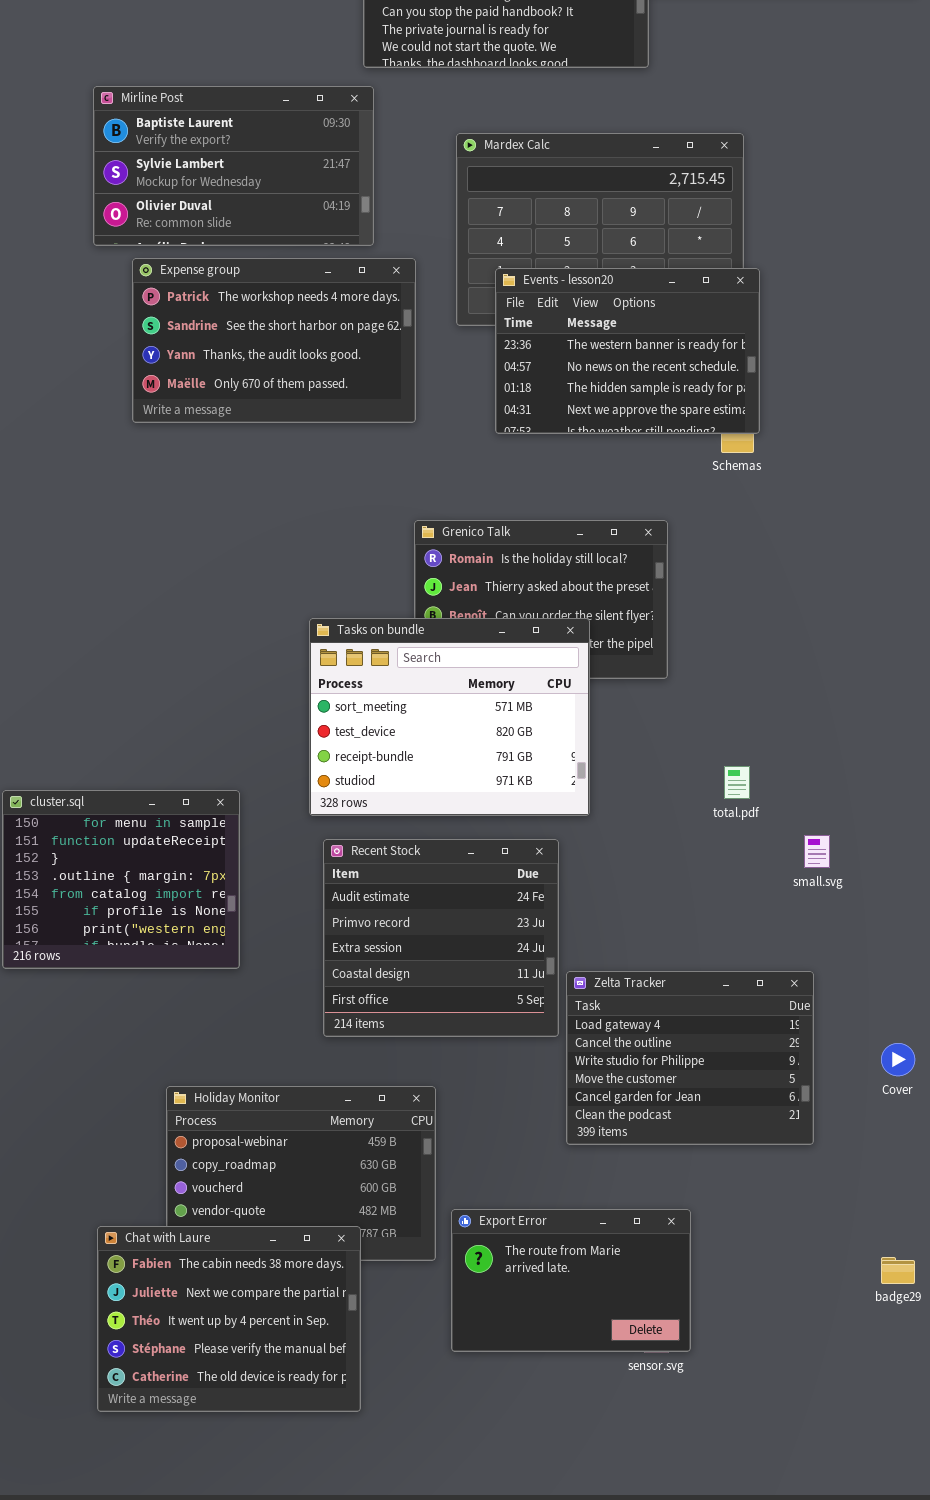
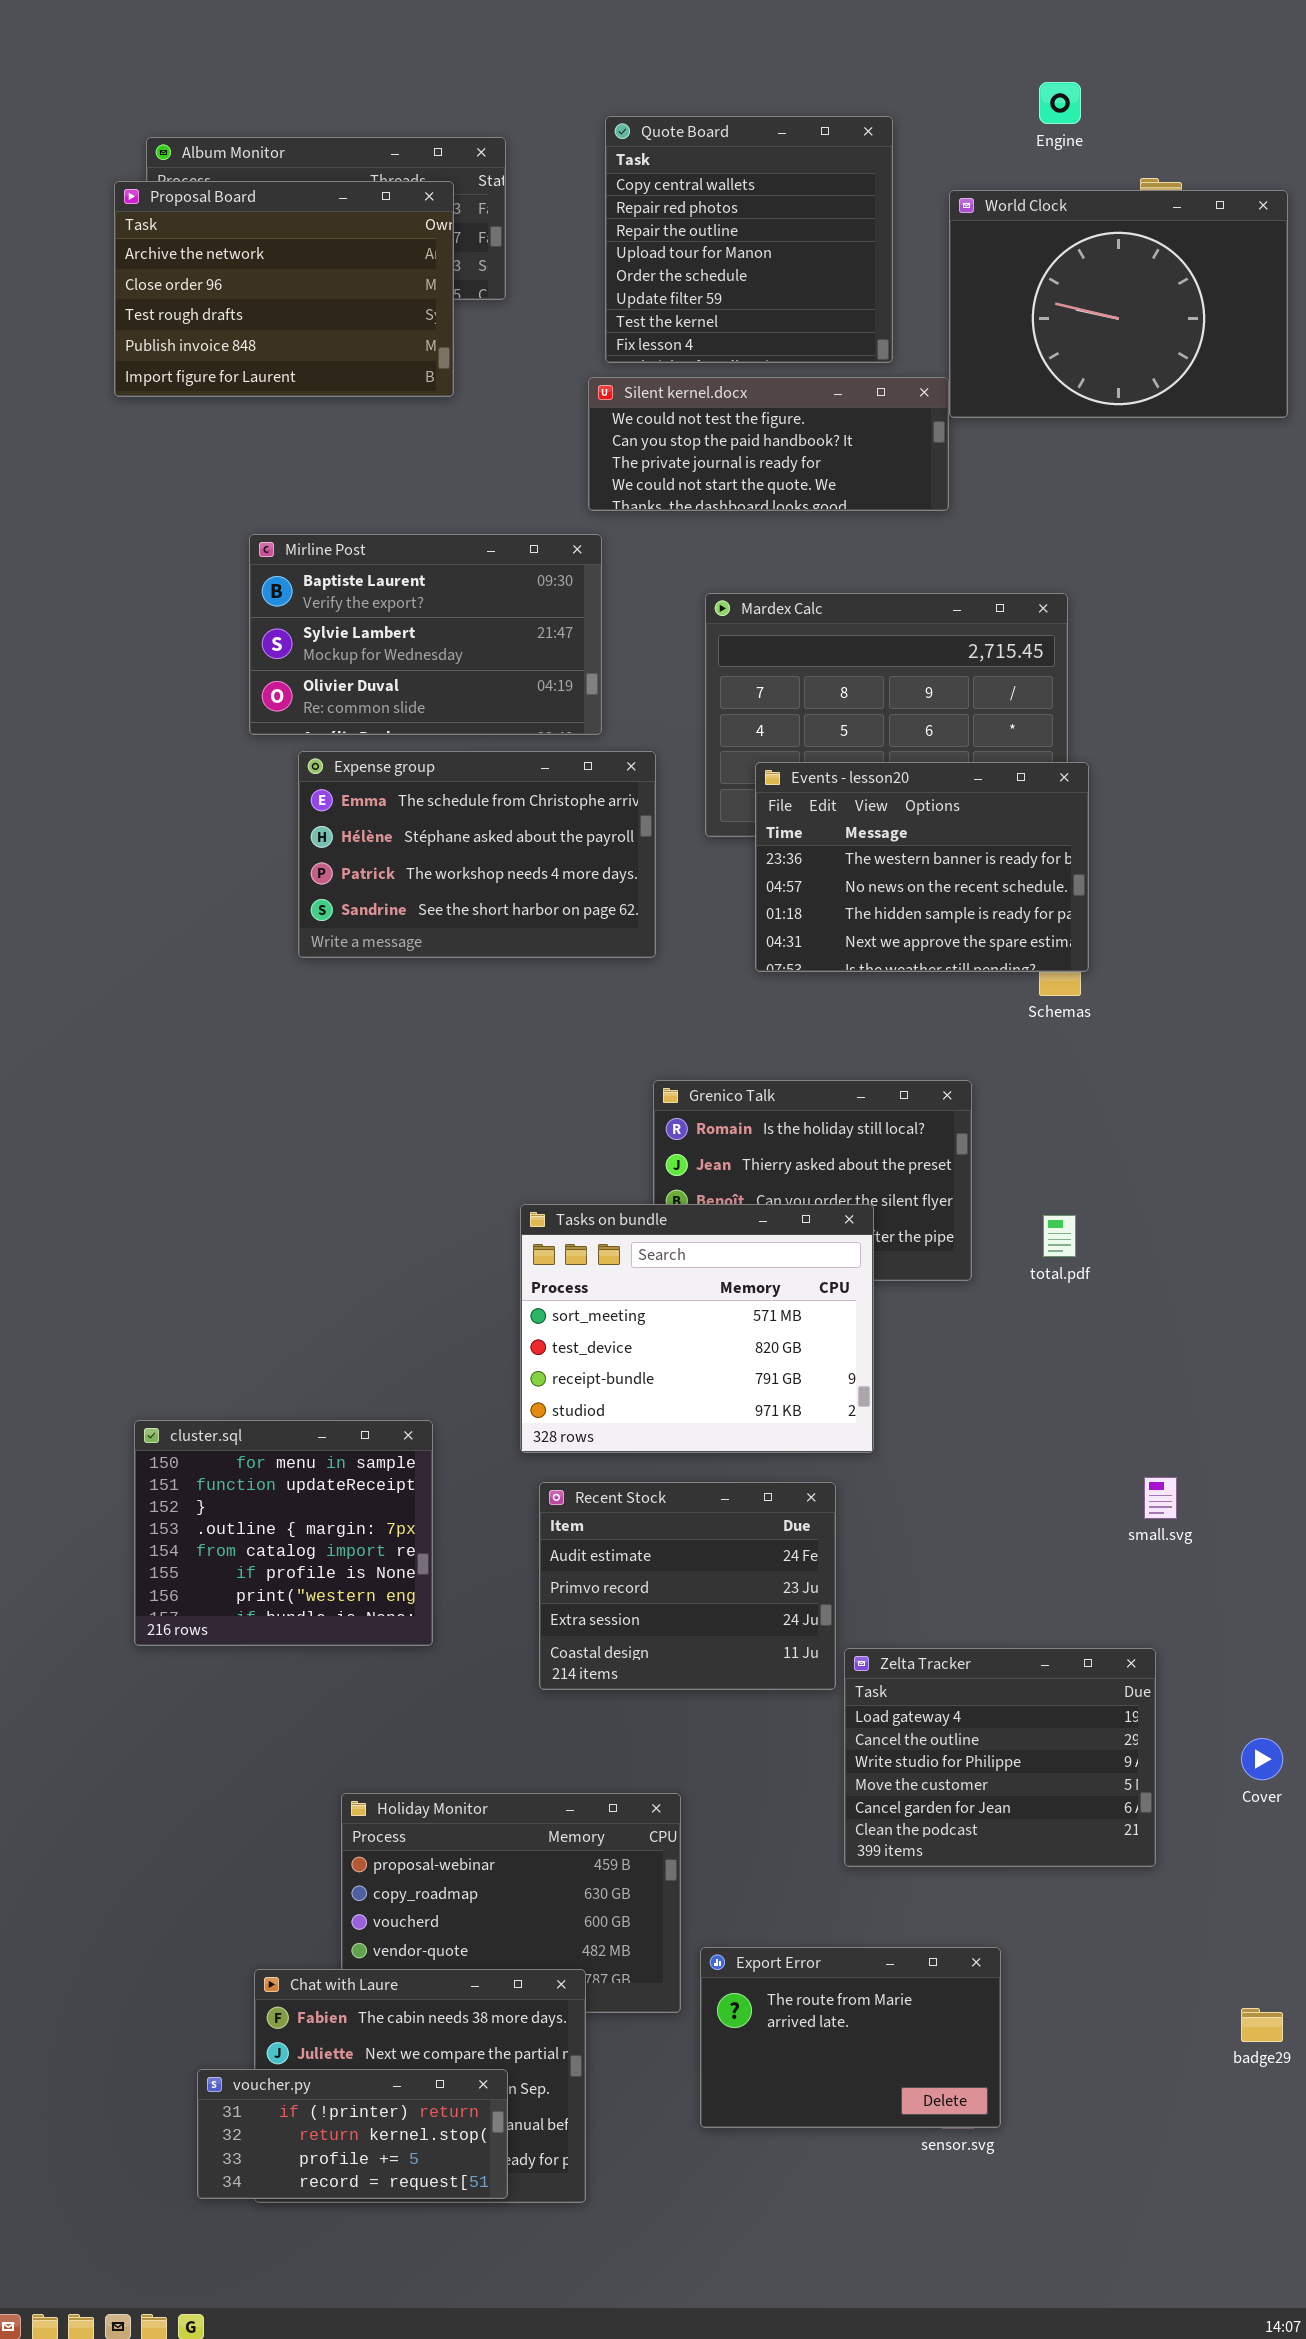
Expense group: [132,258,416,423] -> [298,751,656,958], scrolled up 2 rows
total.pdf: [724,766,750,799] -> [1043,1215,1076,1257], moved
Recent Stock: [323,839,559,1037] -> [539,1482,836,1690], resized
voucher.py: none -> [197,2069,508,2199], opened

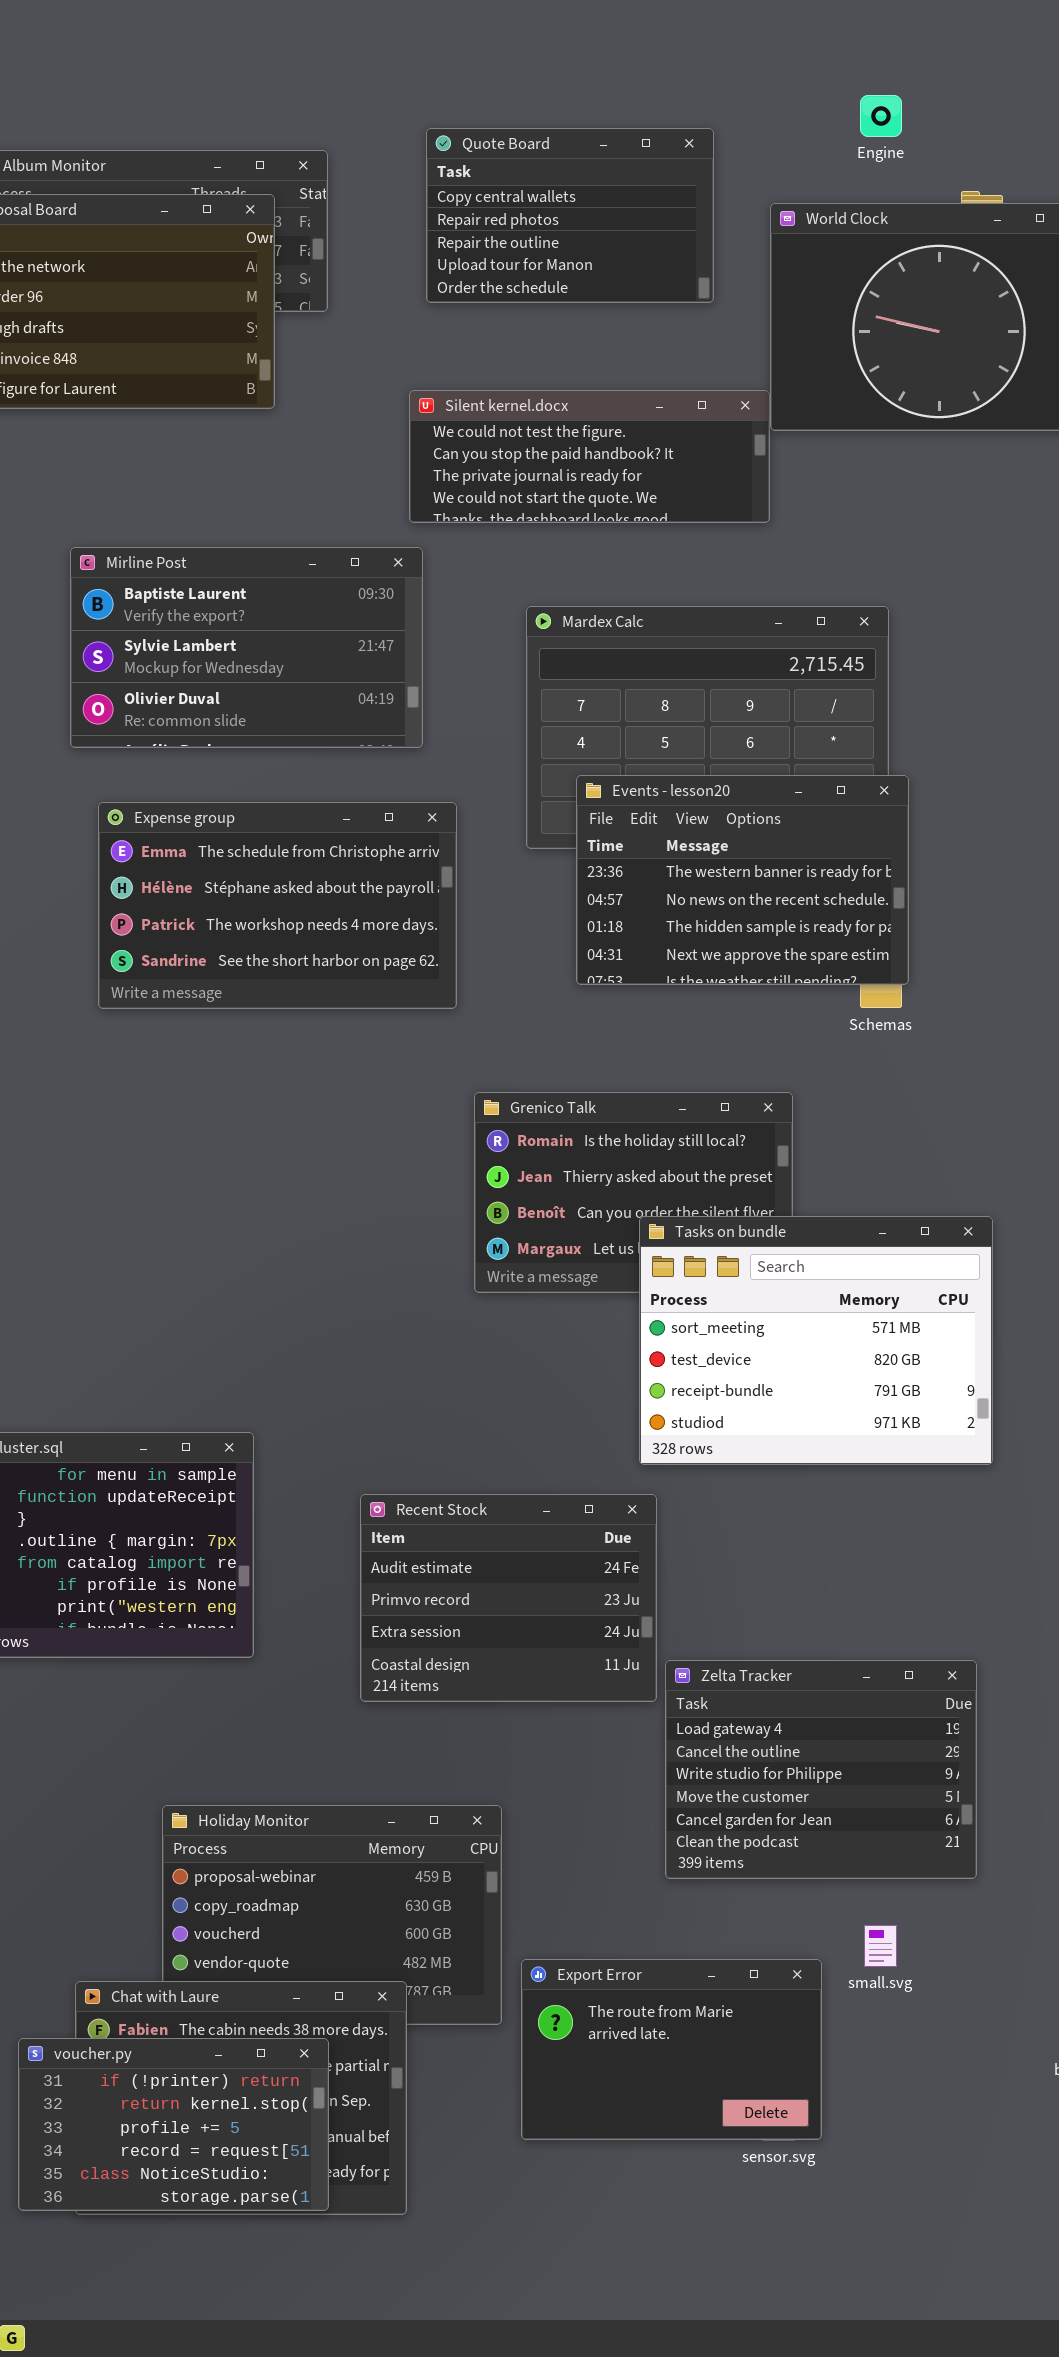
Quote Board: [605,116,893,363] -> [426,128,714,303], resized
Expense group: [298,751,656,958] -> [98,802,457,1009], moved
Tasks on bundle: [520,1204,874,1453] -> [639,1216,993,1465], moved
small.svg: [1144,1477,1177,1519] -> [864,1925,897,1967], moved
voucher.py: [197,2069,508,2199] -> [18,2038,329,2211], resized

